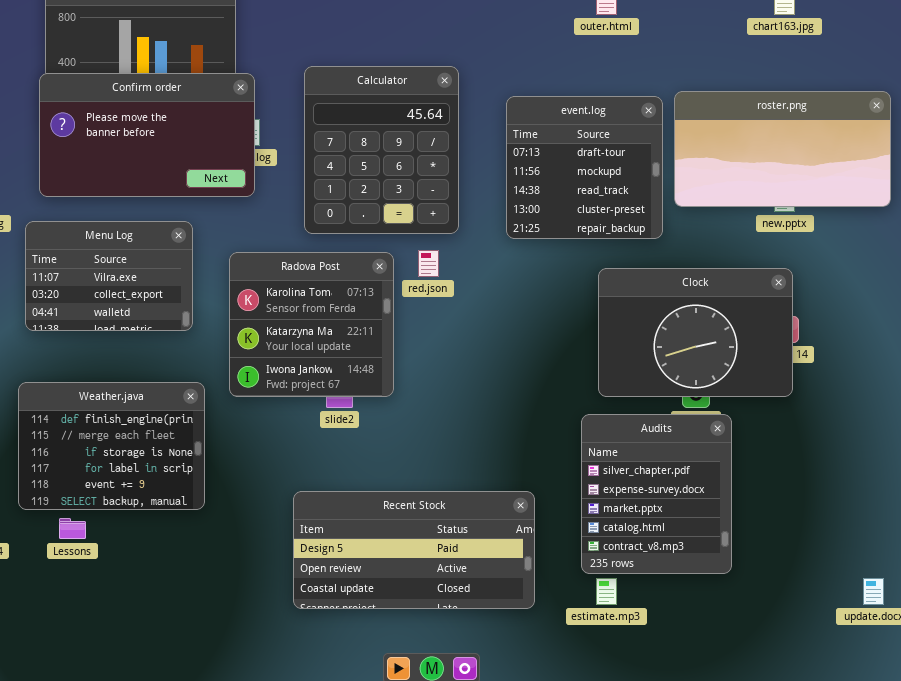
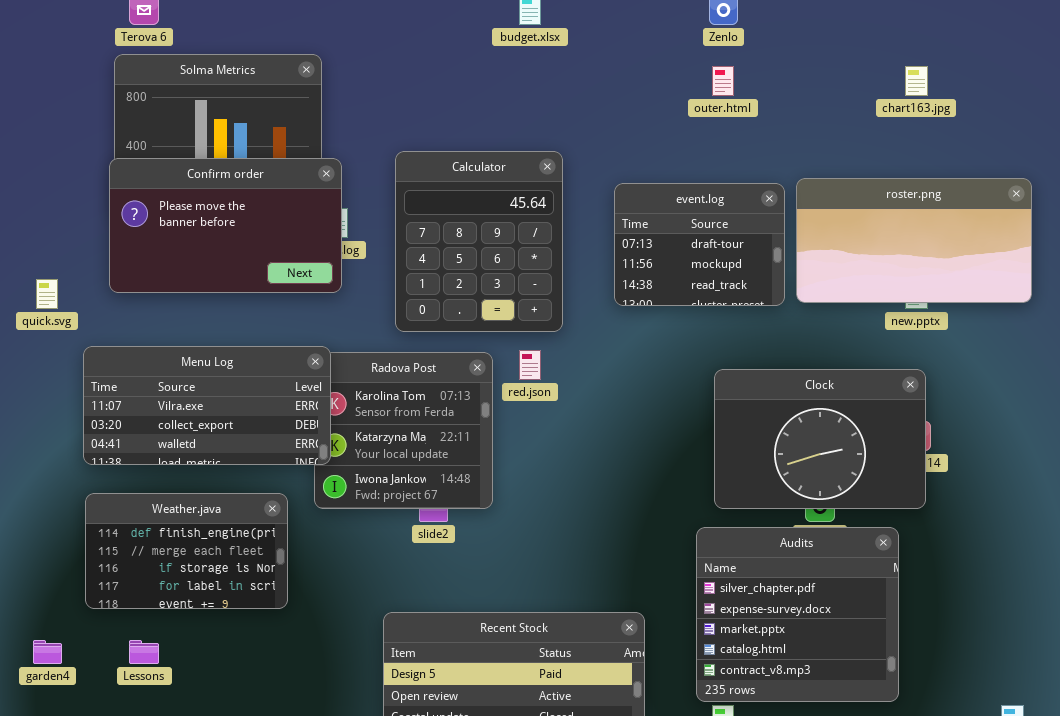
event.log: [506,96,663,239] -> [614,183,785,306], resized
Menu Log: [25,221,193,331] -> [83,346,331,465], moved, resized
Weather.java: [18,382,205,510] -> [85,493,288,609], resized
Audits: [581,414,732,574] -> [696,527,899,702], resized

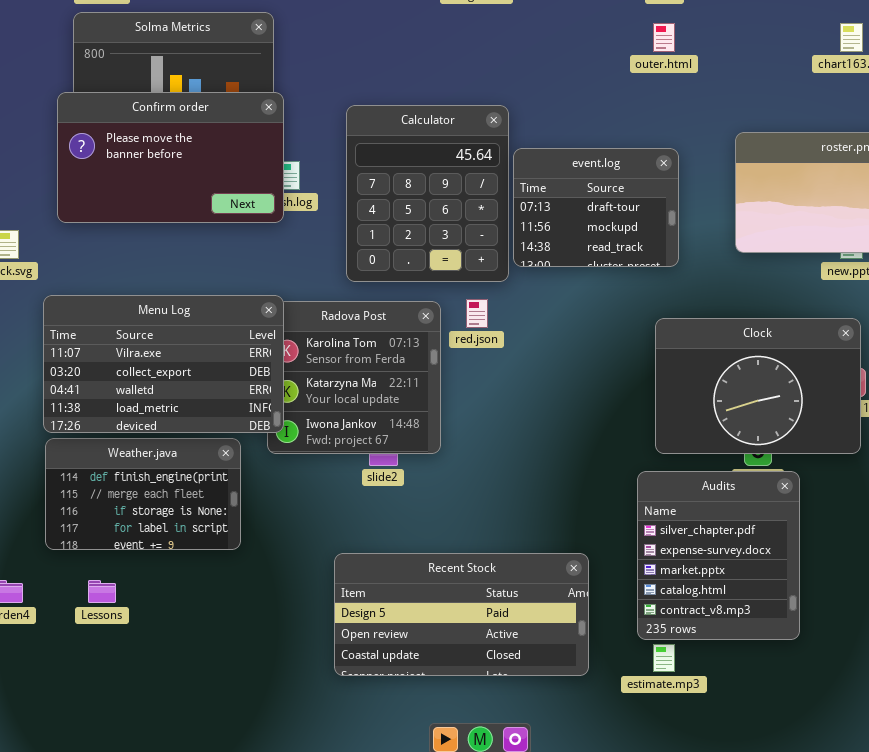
Confirm order: [109,158,342,293] -> [57,92,284,223], moved
event.log: [614,183,785,306] -> [513,148,679,267], moved
Menu Log: [83,346,331,465] -> [43,295,284,433], resized
Audits: [696,527,899,702] -> [637,471,800,640], resized

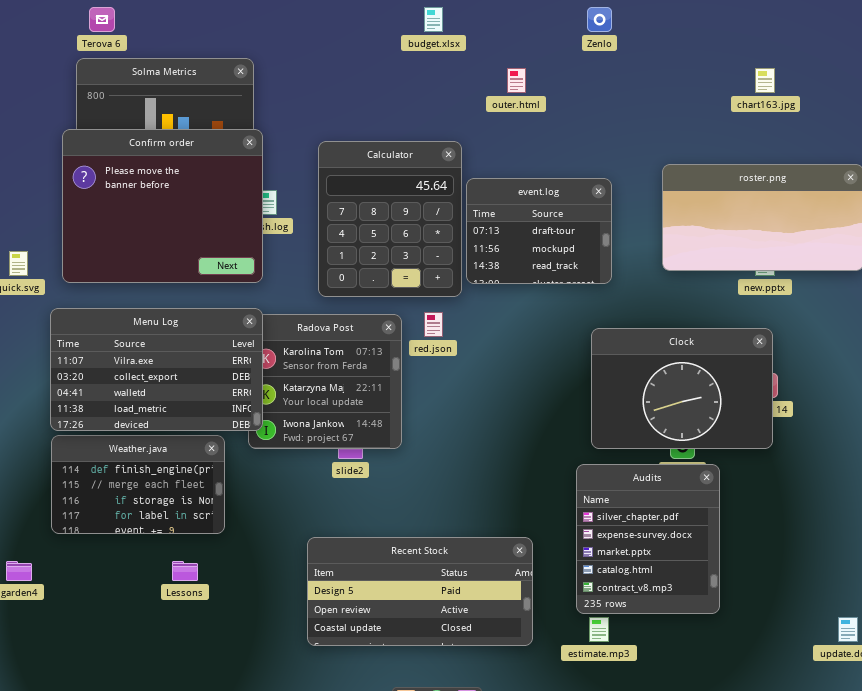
outer.html: [653,23,675,52] -> [507,68,526,93], moved
Confirm order: [57,92,284,223] -> [62,129,263,283], resized
Lessons: [88,580,116,603] -> [172,561,198,581], moved

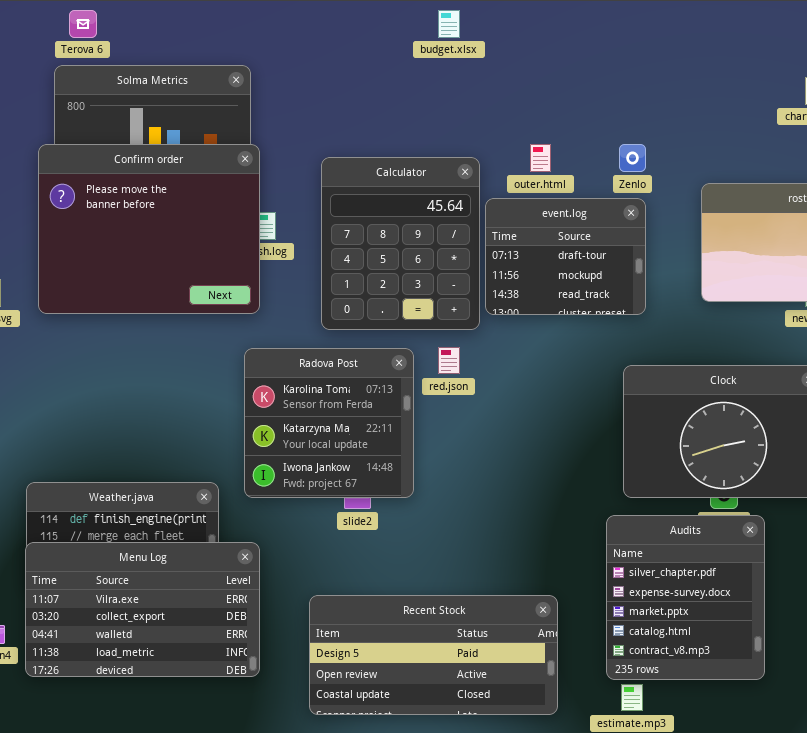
Zenlo: [587,7,612,32] -> [619,144,646,172], moved
outer.html: [507,68,526,93] -> [530,144,551,172], moved
Menu Log: [50,308,263,431] -> [25,542,260,677], moved

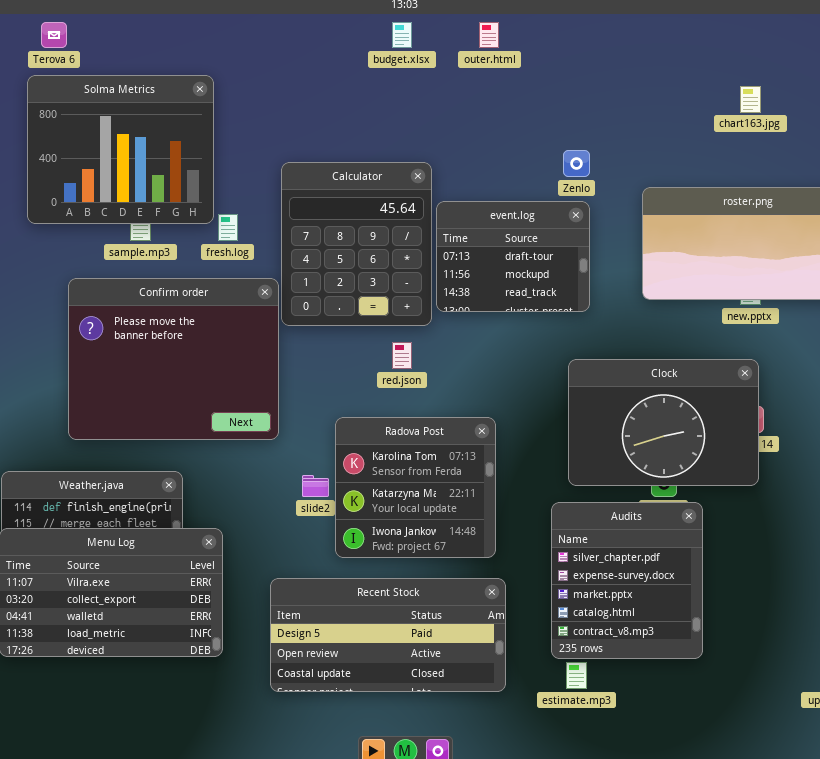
Confirm order: [38,144,260,314] -> [68,278,279,440], moved
outer.html: [530,144,551,172] -> [479,22,499,48], moved
Radova Post: [244,348,414,498] -> [335,417,496,558], moved

